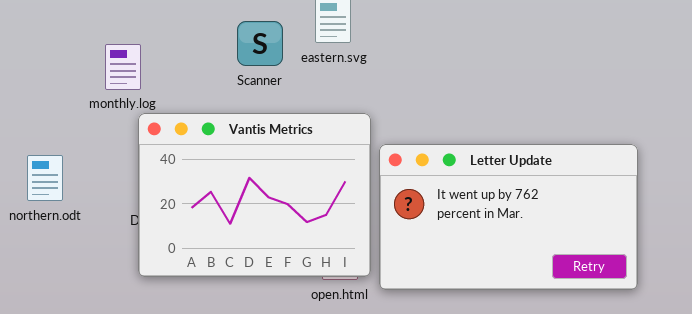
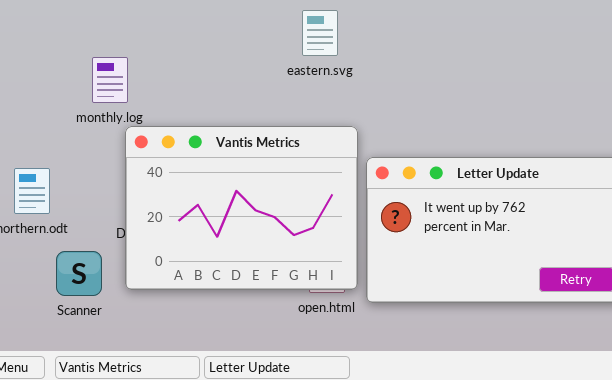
Scanner: [237,21,283,66] -> [56,251,102,296], moved

